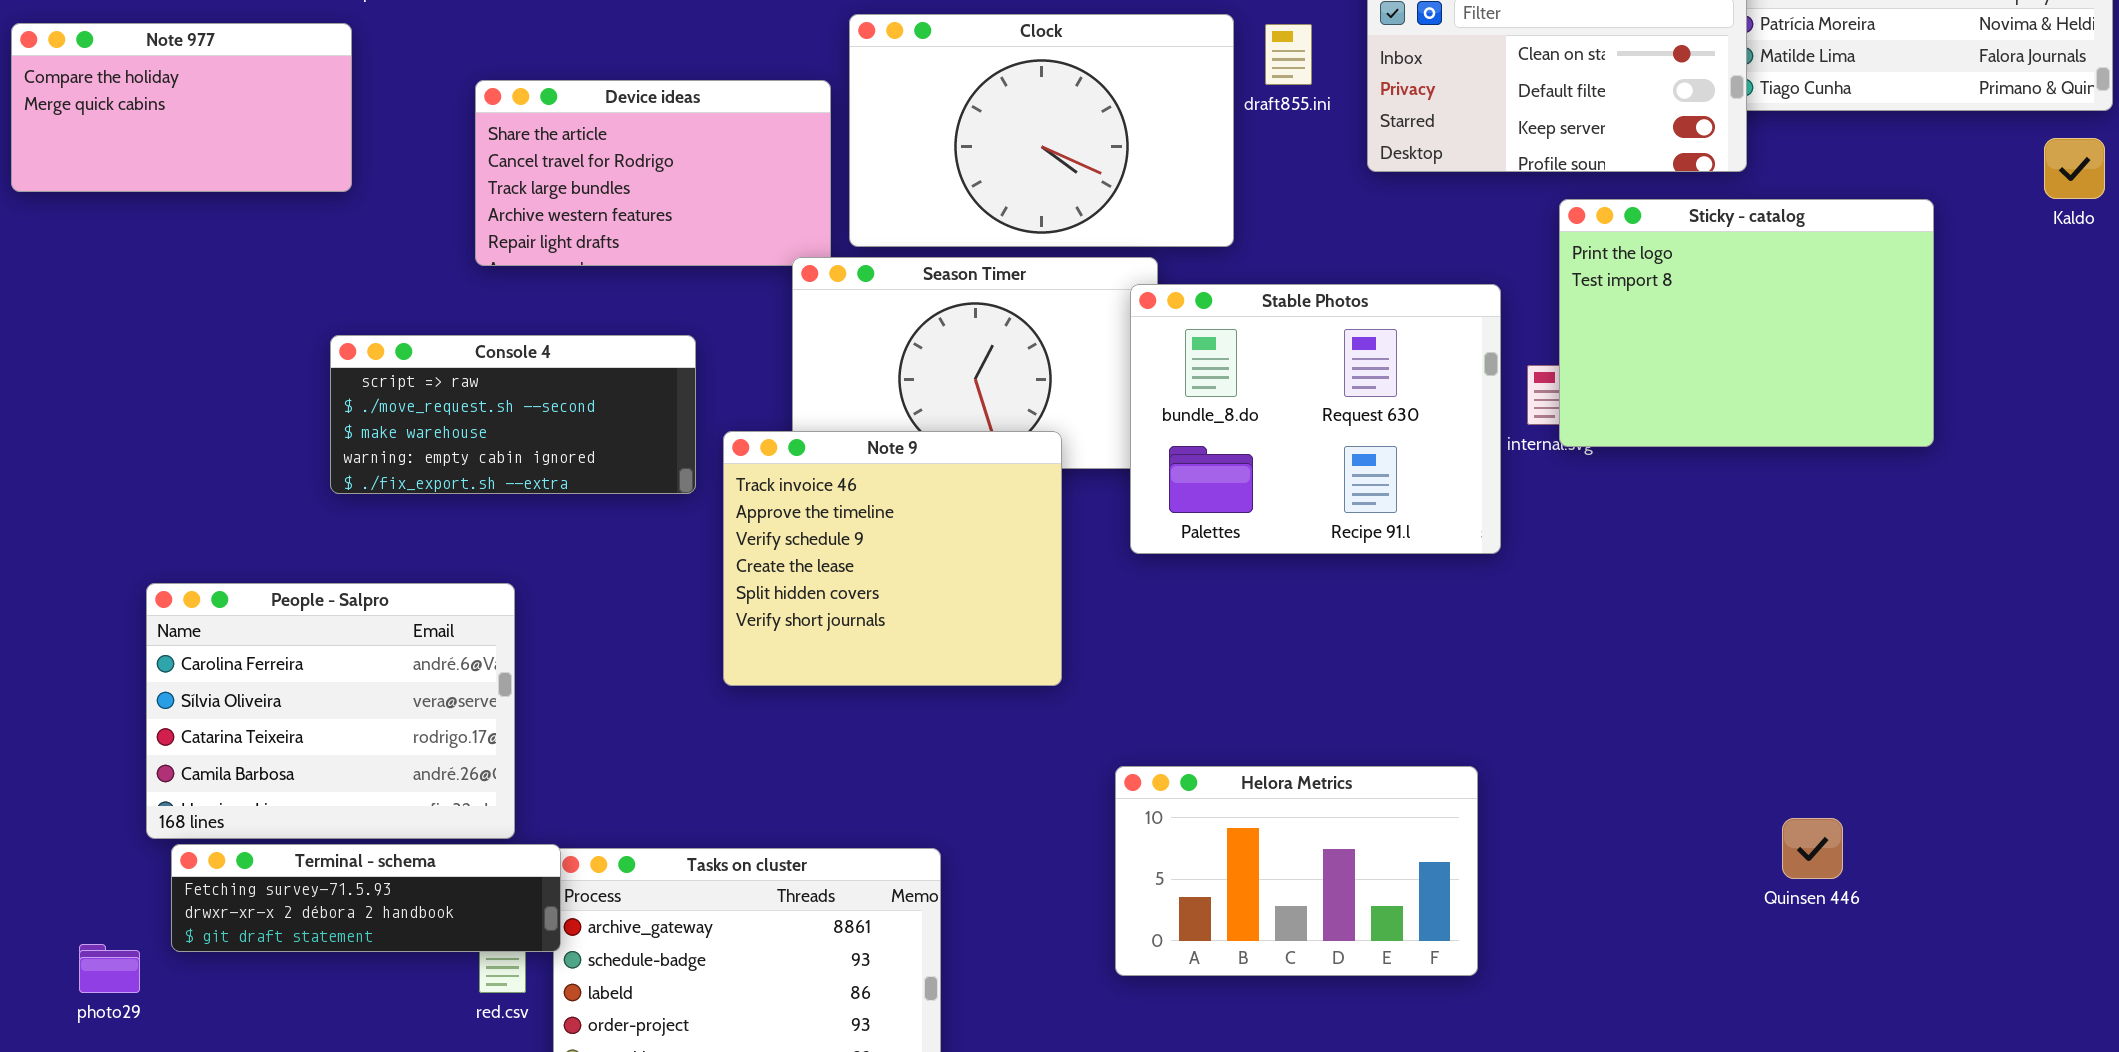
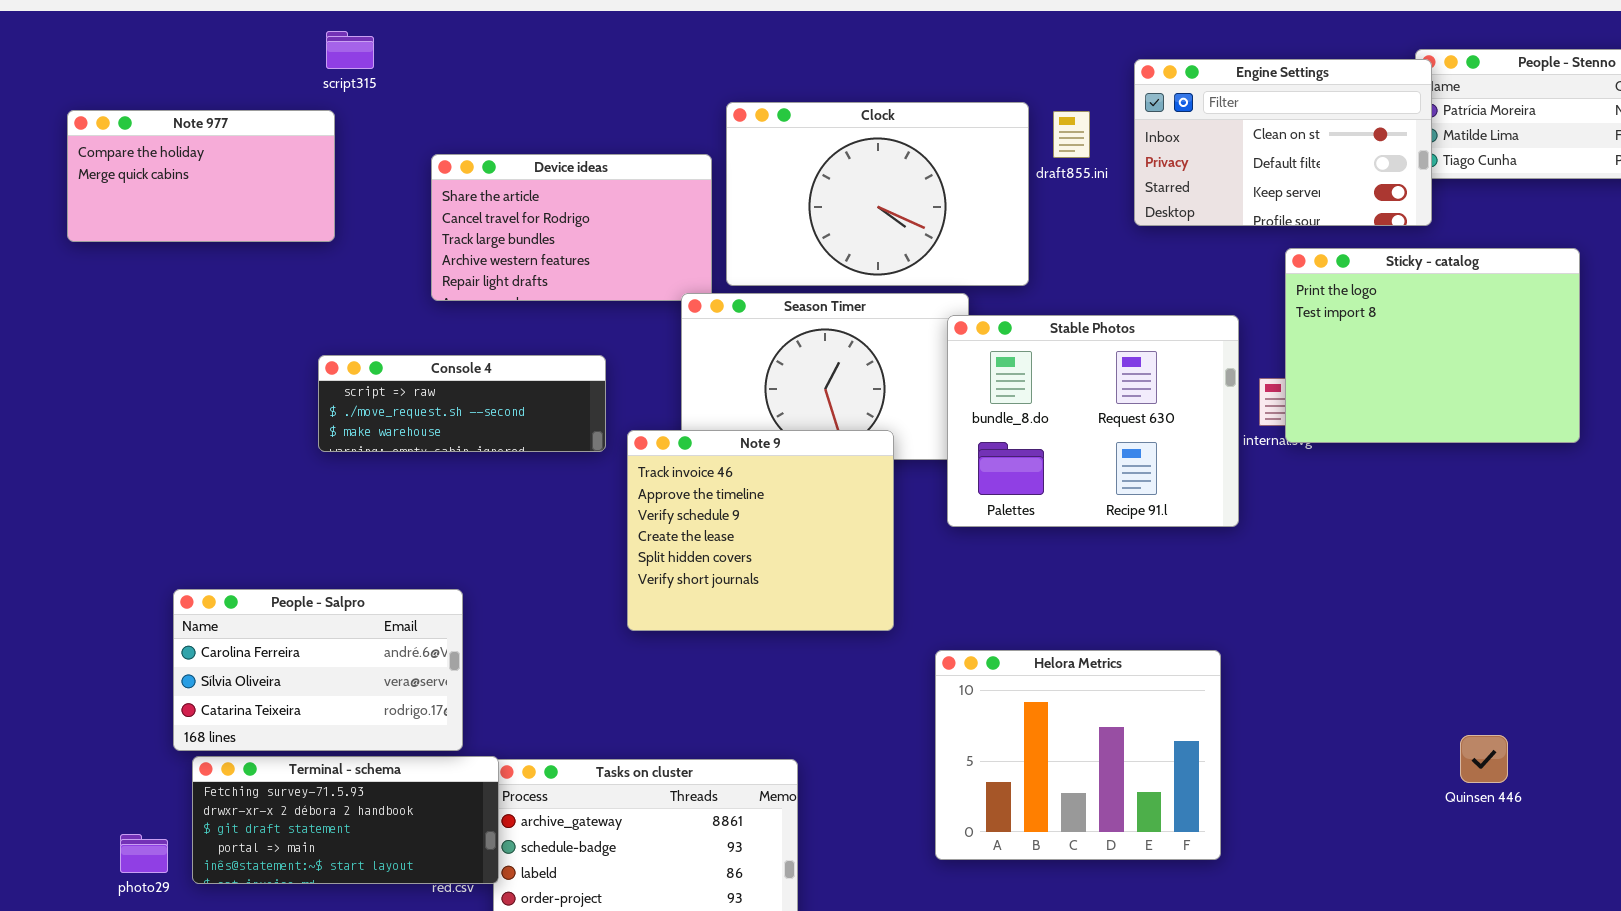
Console 4: [330,335,696,494] -> [318,355,606,452], resized
People - Salpro: [146,583,515,839] -> [173,589,463,751], resized
Helora Metrics: [1115,766,1478,976] -> [935,650,1221,860], resized
Terminal - schema: [171,844,561,952] -> [192,756,499,884], resized

